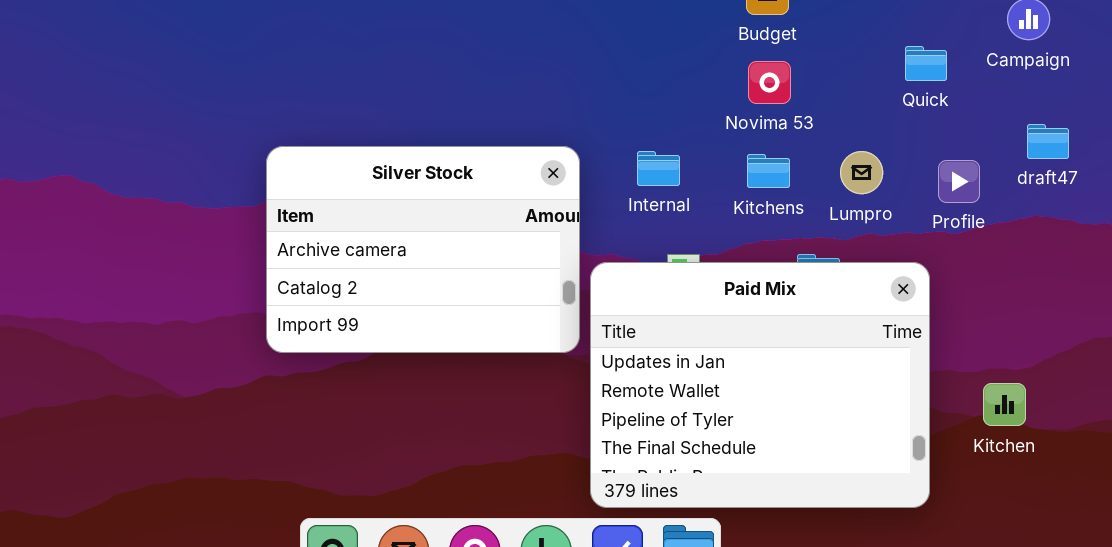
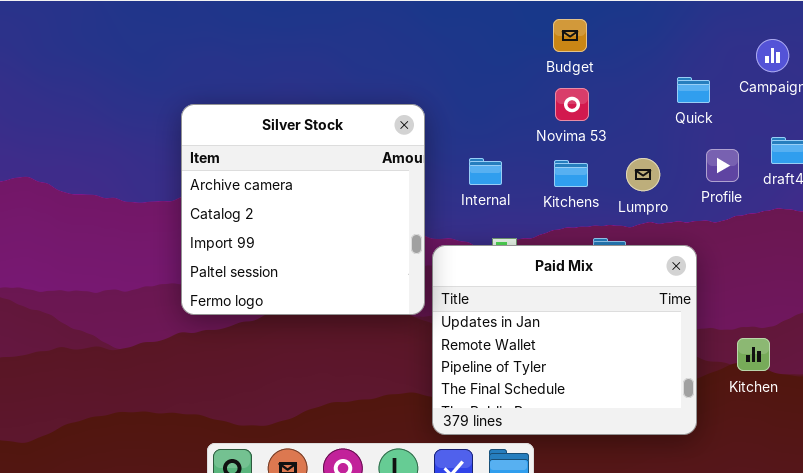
Silver Stock: [266,146,580,353] -> [181,104,425,315], resized
Profile: [938,160,980,203] -> [706,149,739,182], moved

